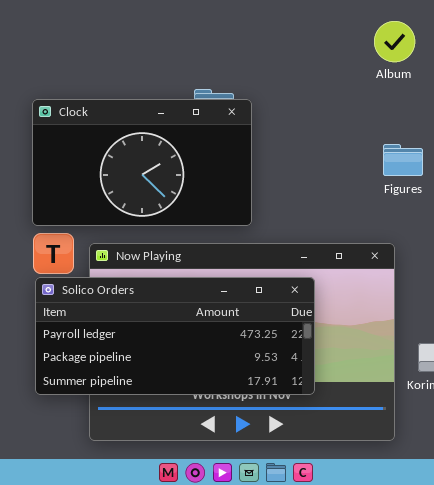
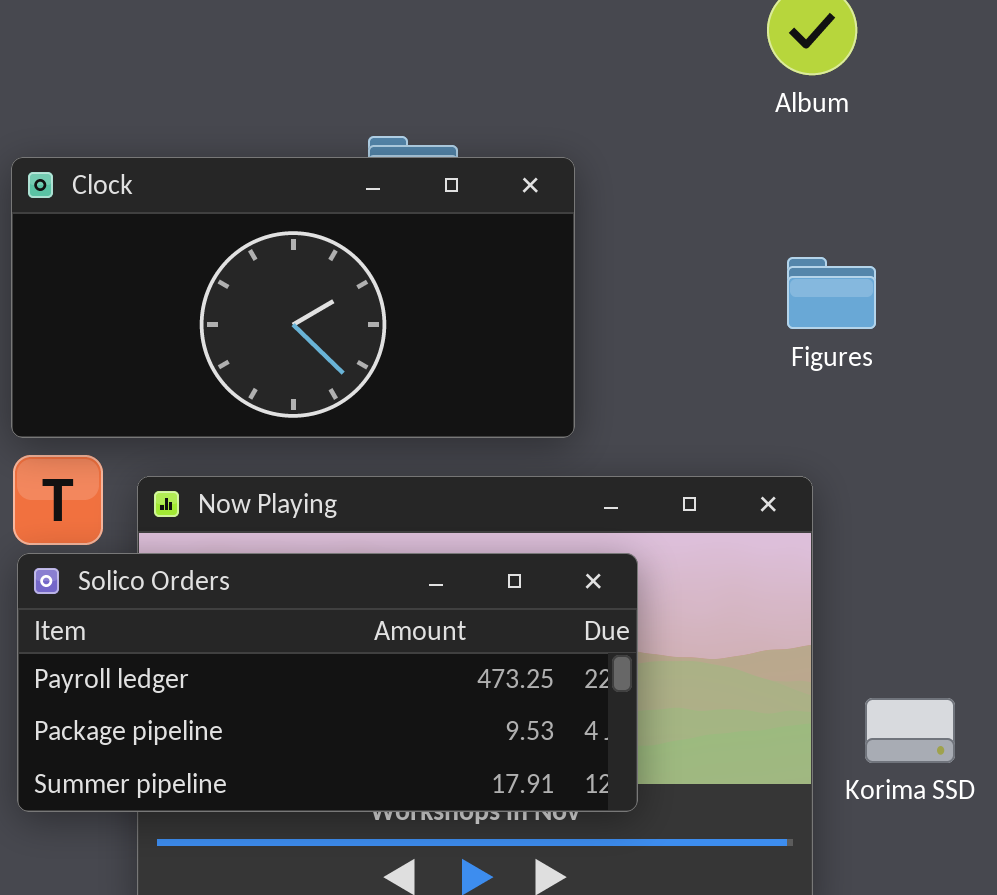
Clock: [32,99,252,226] -> [11,157,575,438], resized

